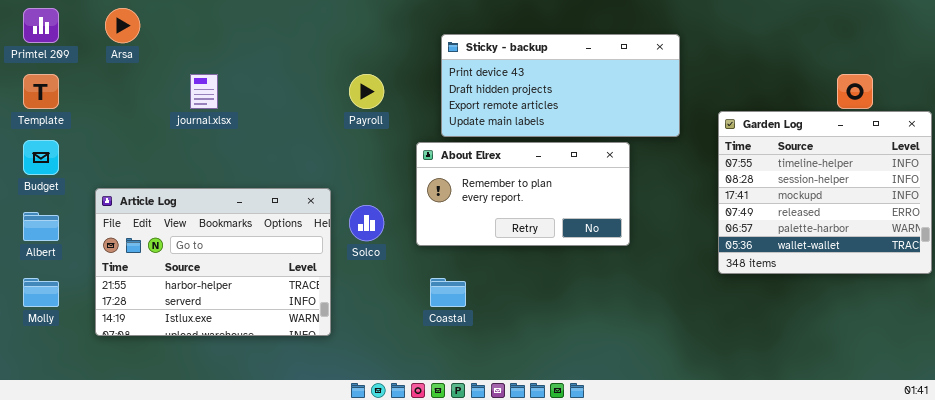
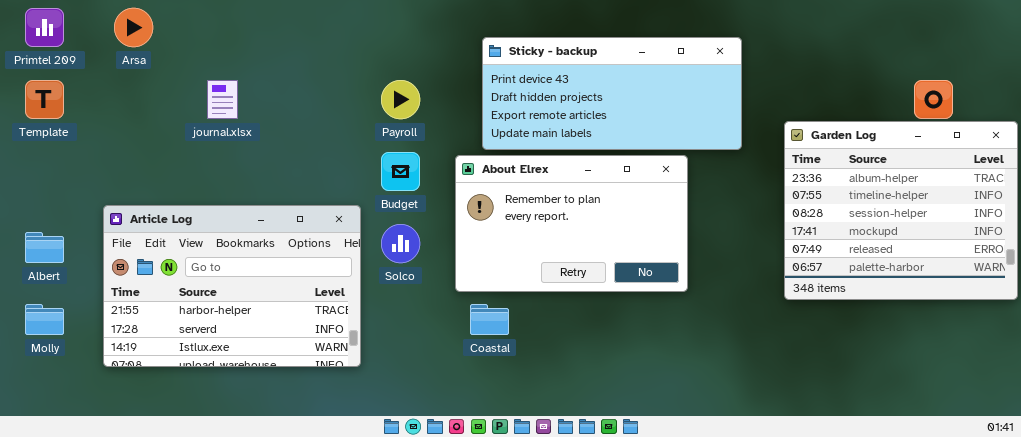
Garden Log: [718,111,932,274] -> [784,121,1018,300], scrolled up 1 row
Budget: [23,140,59,175] -> [381,152,420,191], moved
About Elrex: [416,142,630,246] -> [455,155,688,292], resized

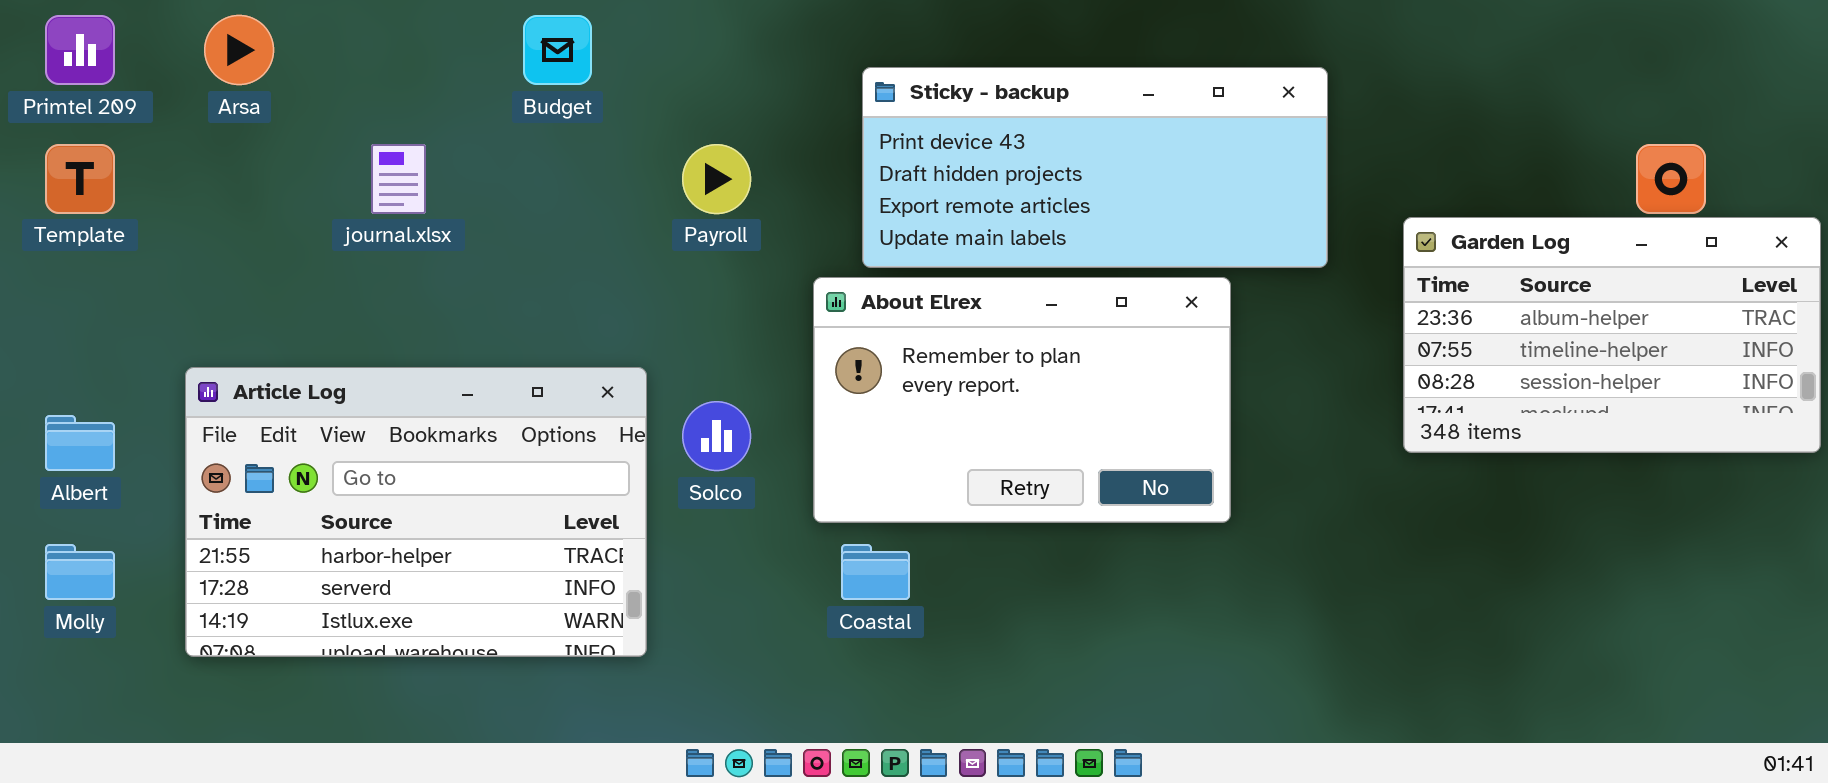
Garden Log: [784,121,1018,300] -> [1403,217,1821,453], resized
Budget: [381,152,420,191] -> [523,15,592,85], moved

